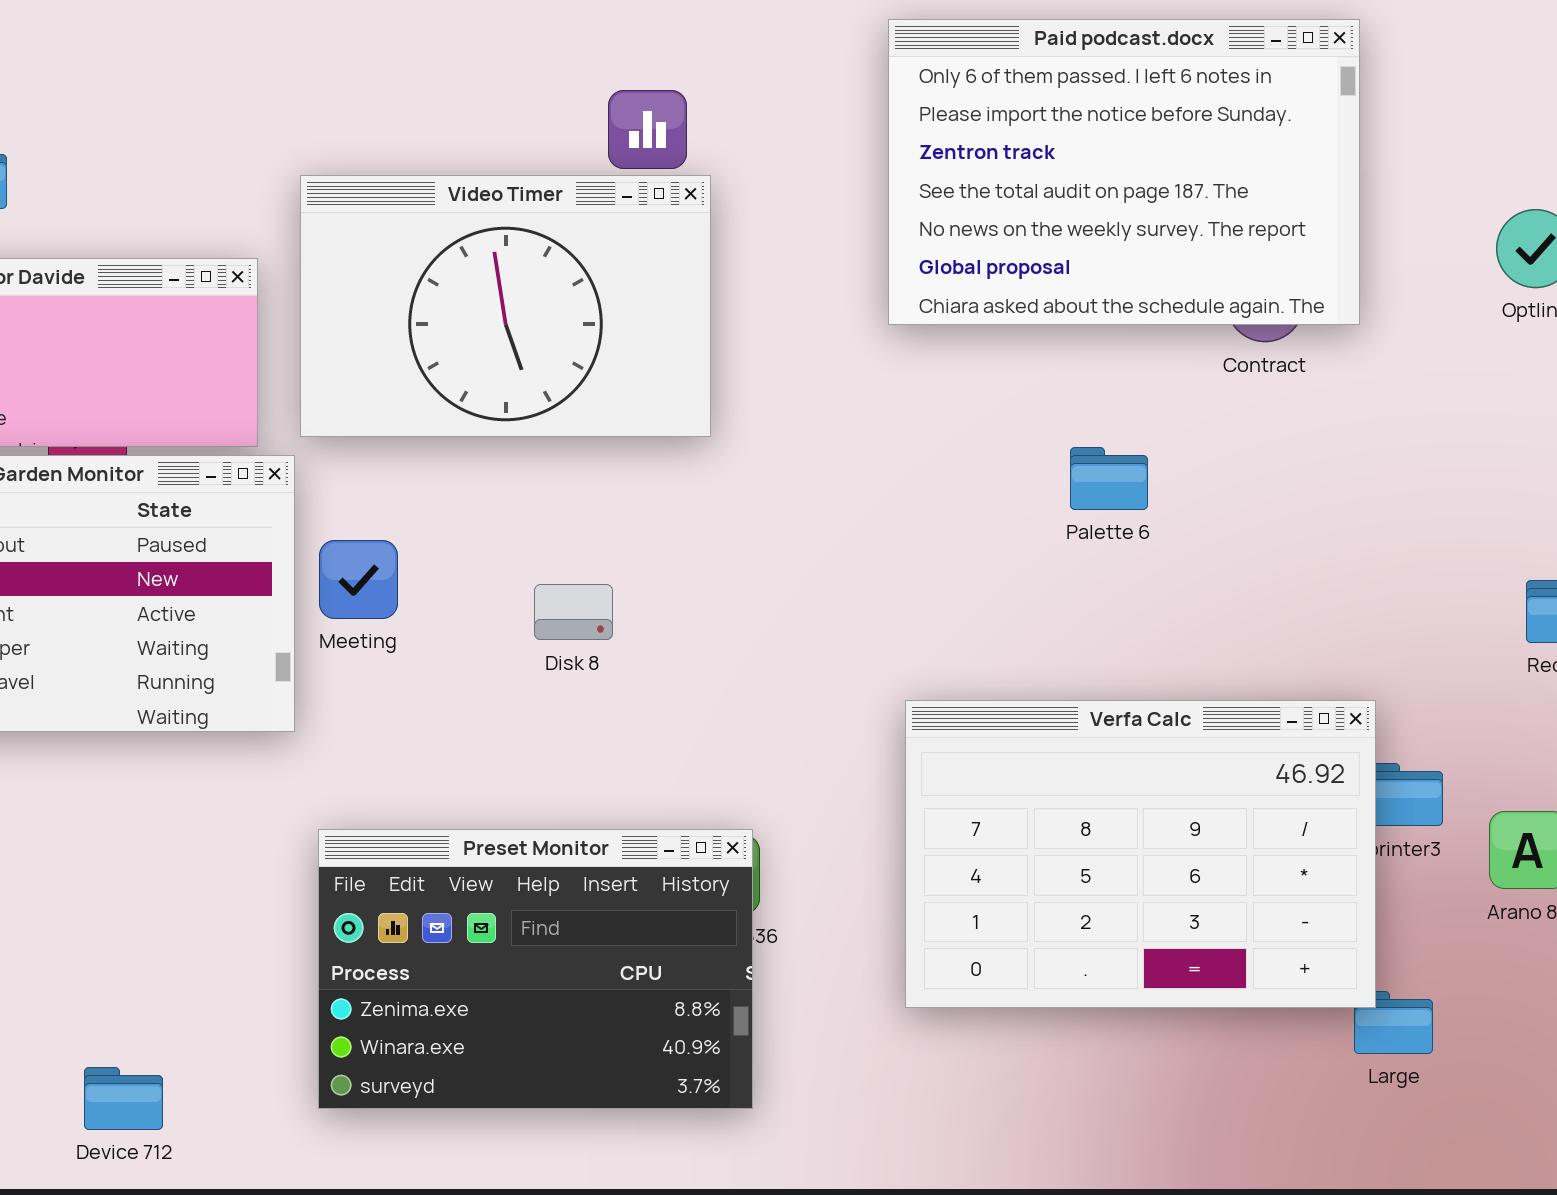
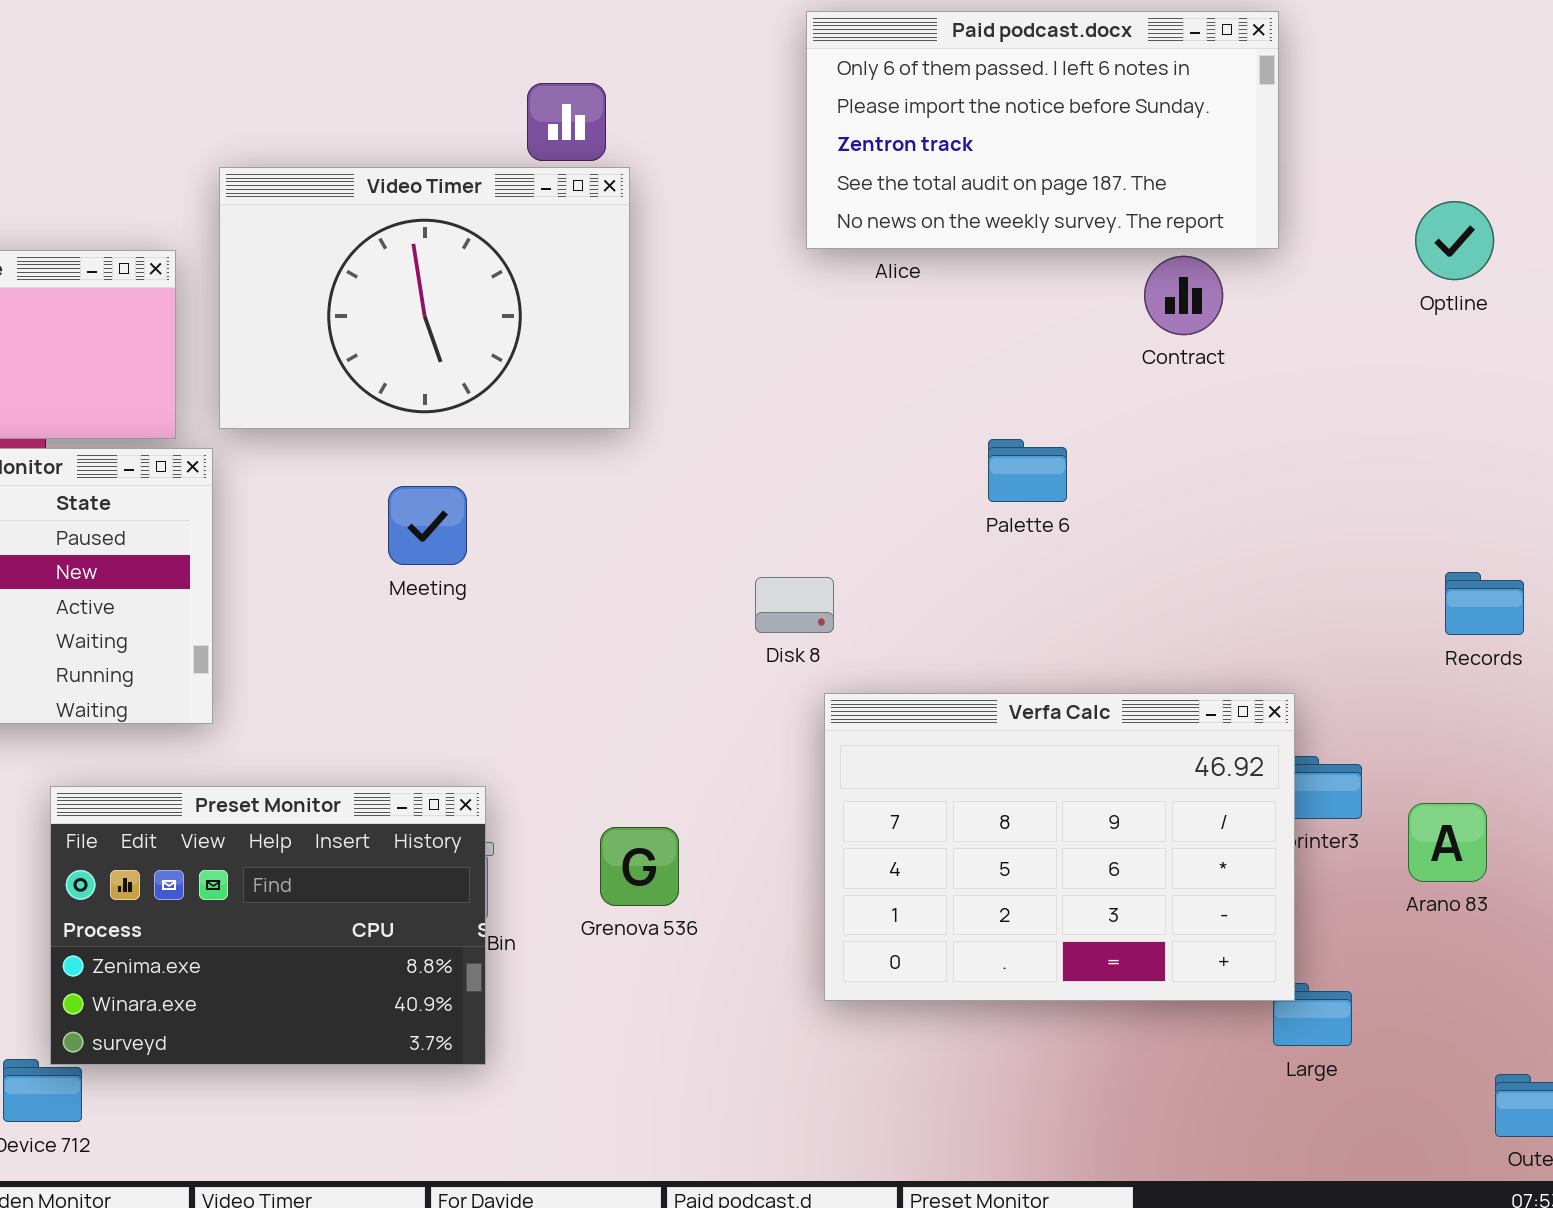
Paid podcast.docx: [888,19,1360,325] -> [806,11,1279,249], resized
Meeting: [319,540,398,619] -> [388,486,467,565], moved
Disk 8: [534,584,613,640] -> [755,577,834,633], moved
Preset Monitor: [318,829,753,1109] -> [50,786,486,1065], moved

